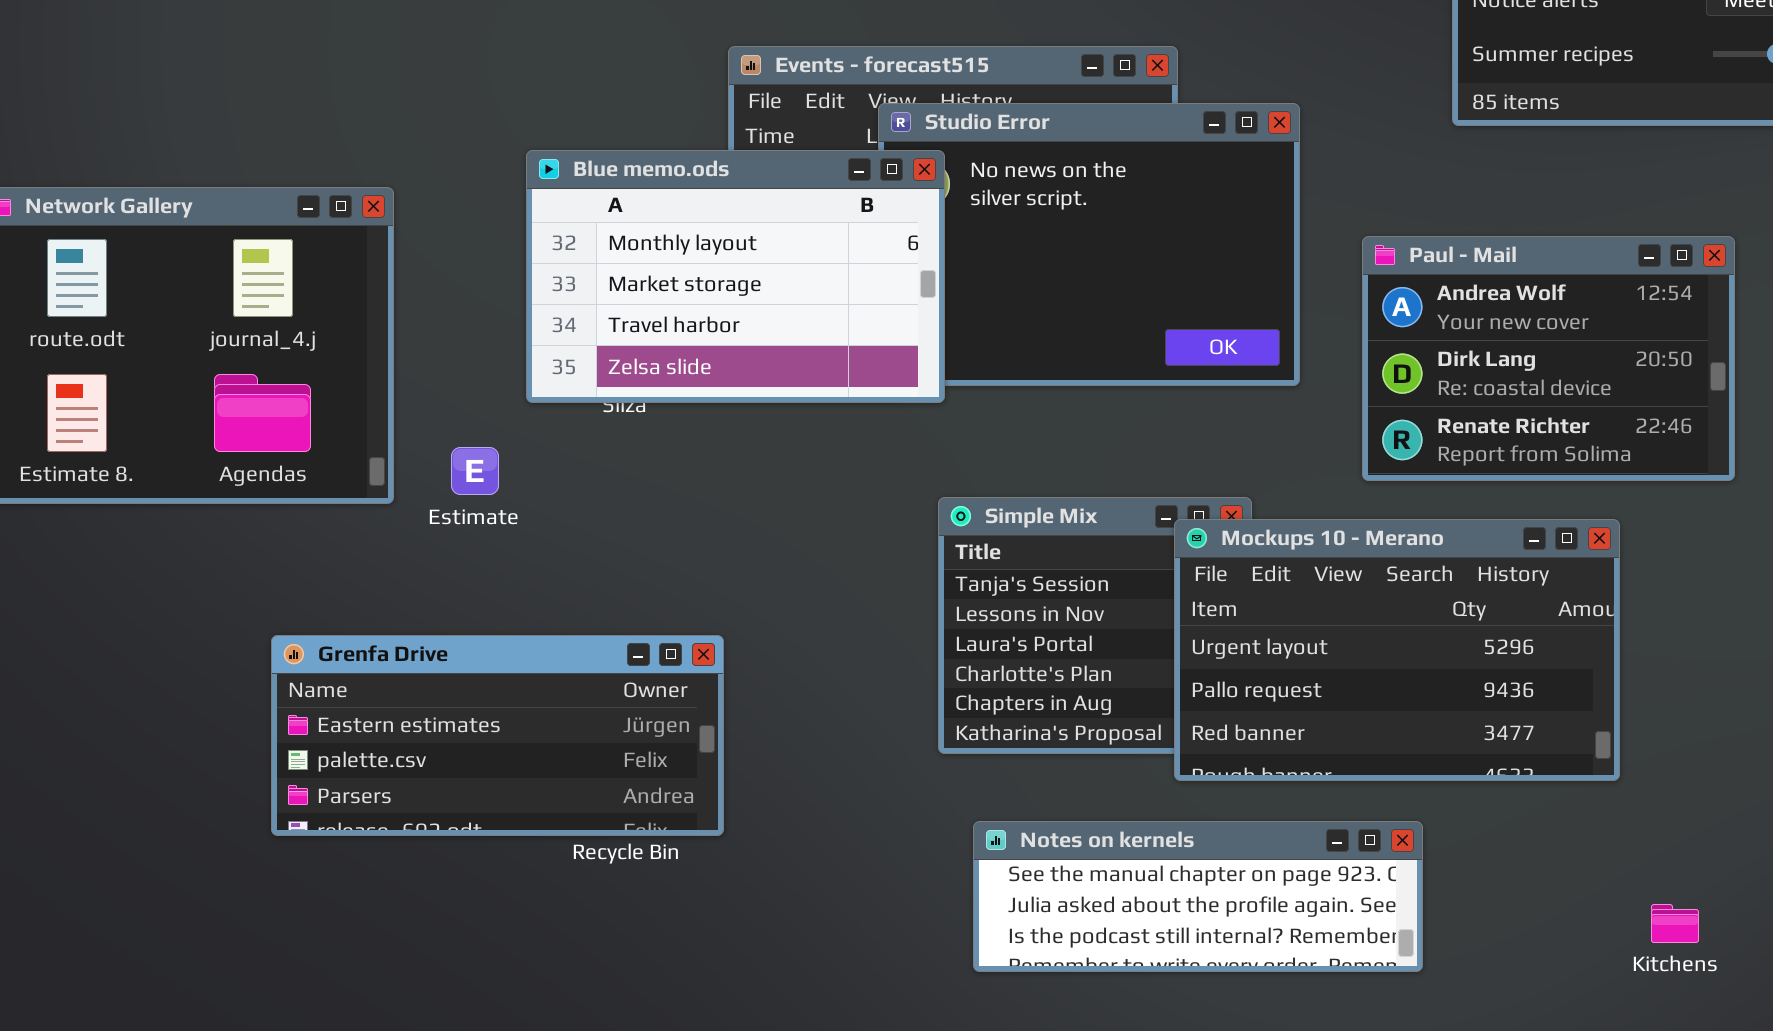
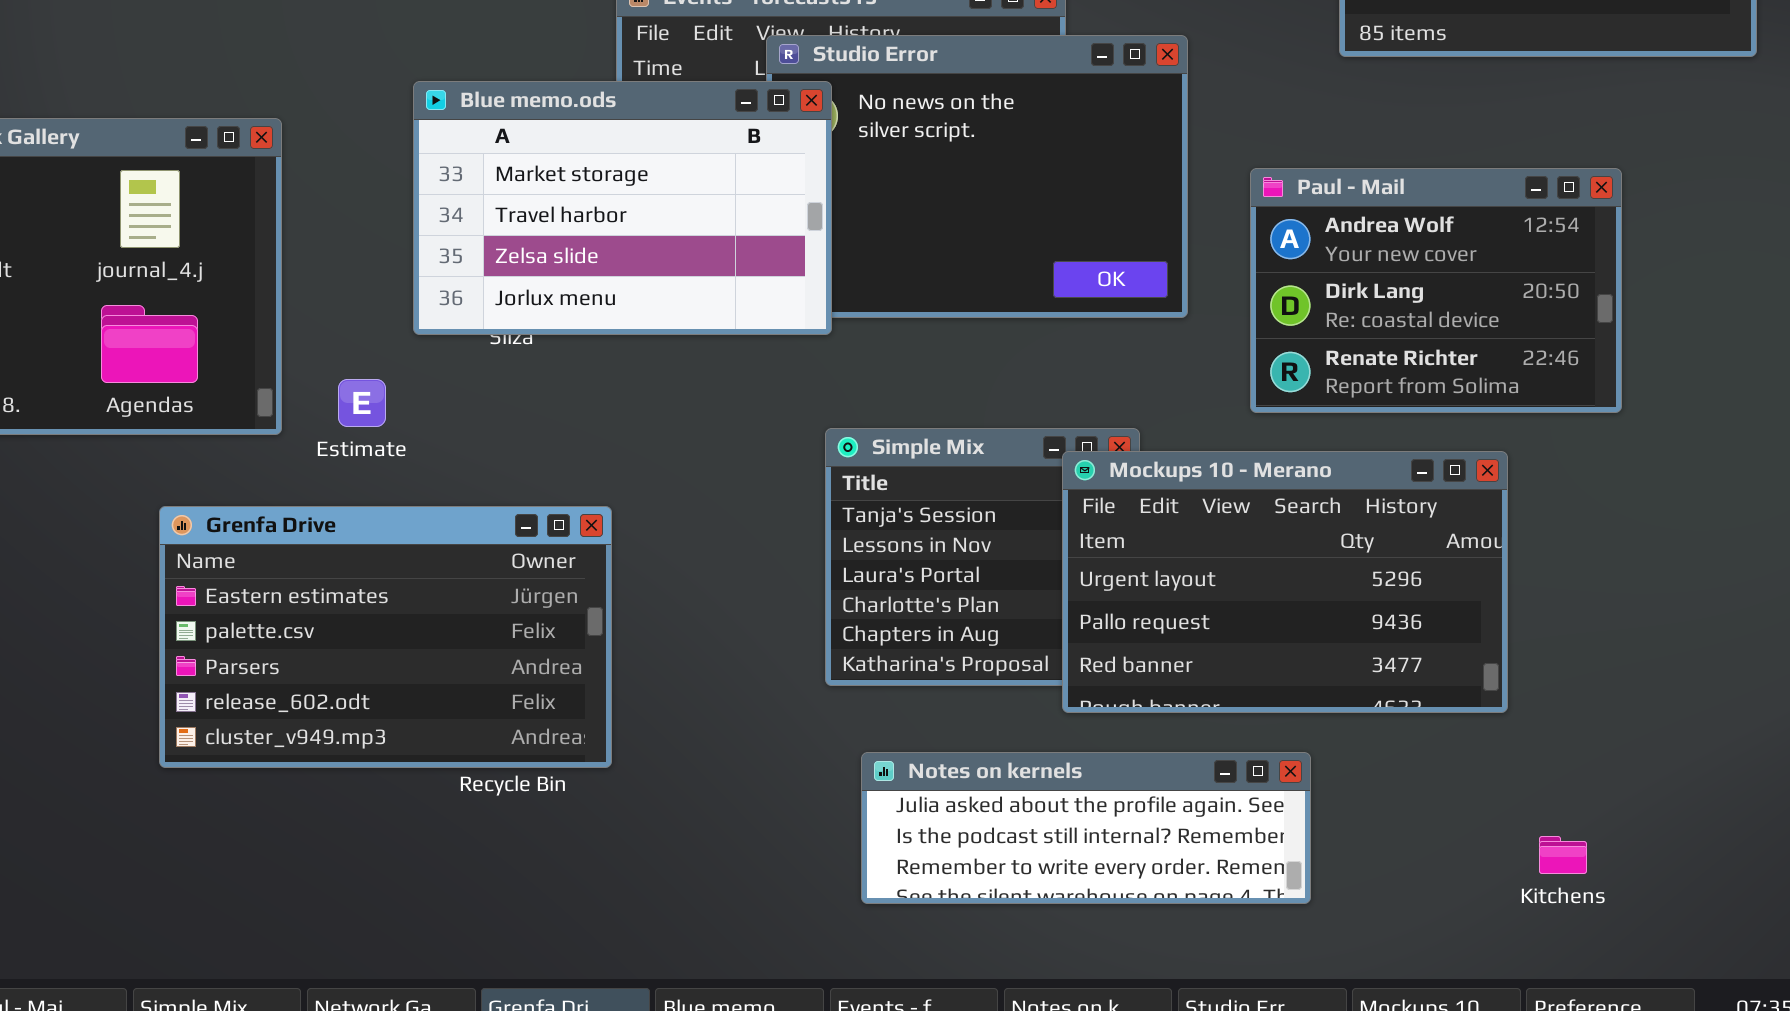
Blue memo.ods: [526,150,945,403] -> [413,81,832,335], scrolled down 1 row
Grenfa Drive: [271,635,724,836] -> [159,506,612,768], resized
Notes on kernels: [973,821,1423,972] -> [861,752,1311,904], scrolled down 1 row

